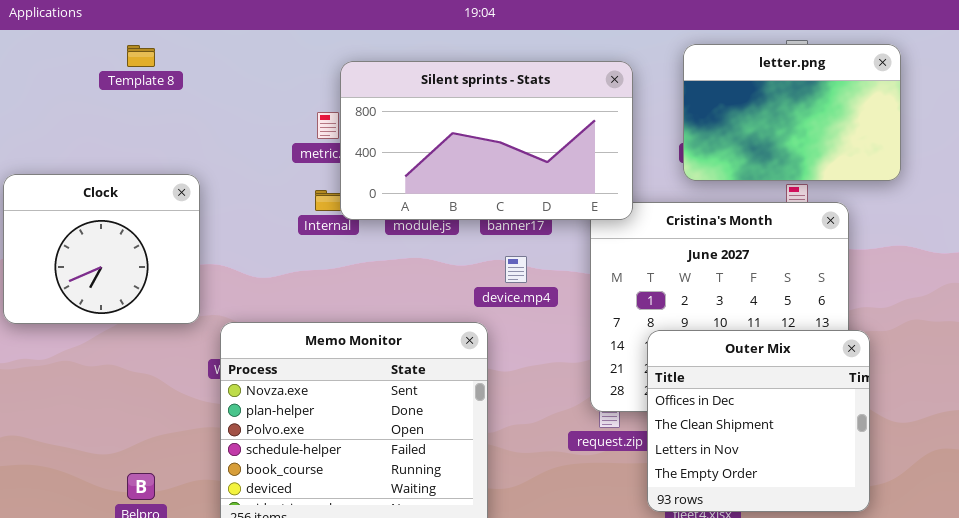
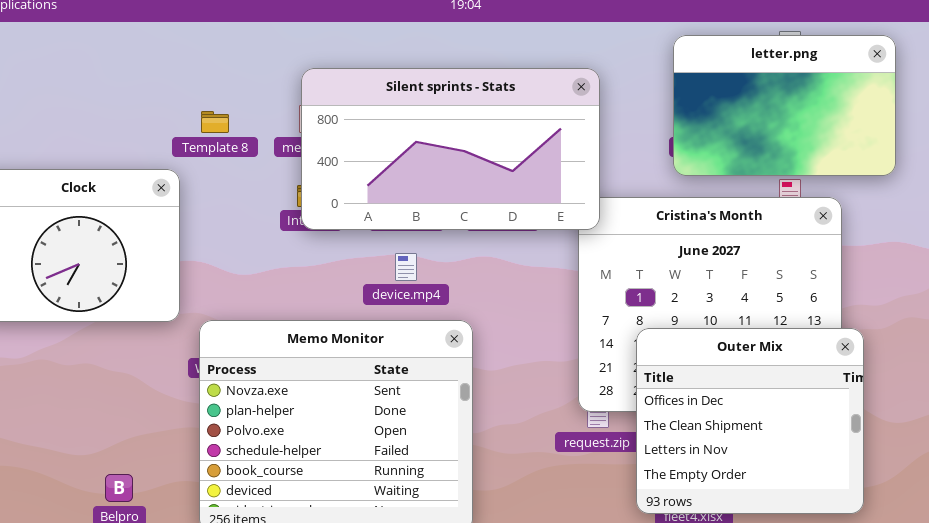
Template 8: [127,45,155,67] -> [201,111,229,133], moved
Silent sprints - Stats: [340,61,633,220] -> [301,68,600,230], moved
device.mp4: [505,256,527,283] -> [395,253,417,281], moved

